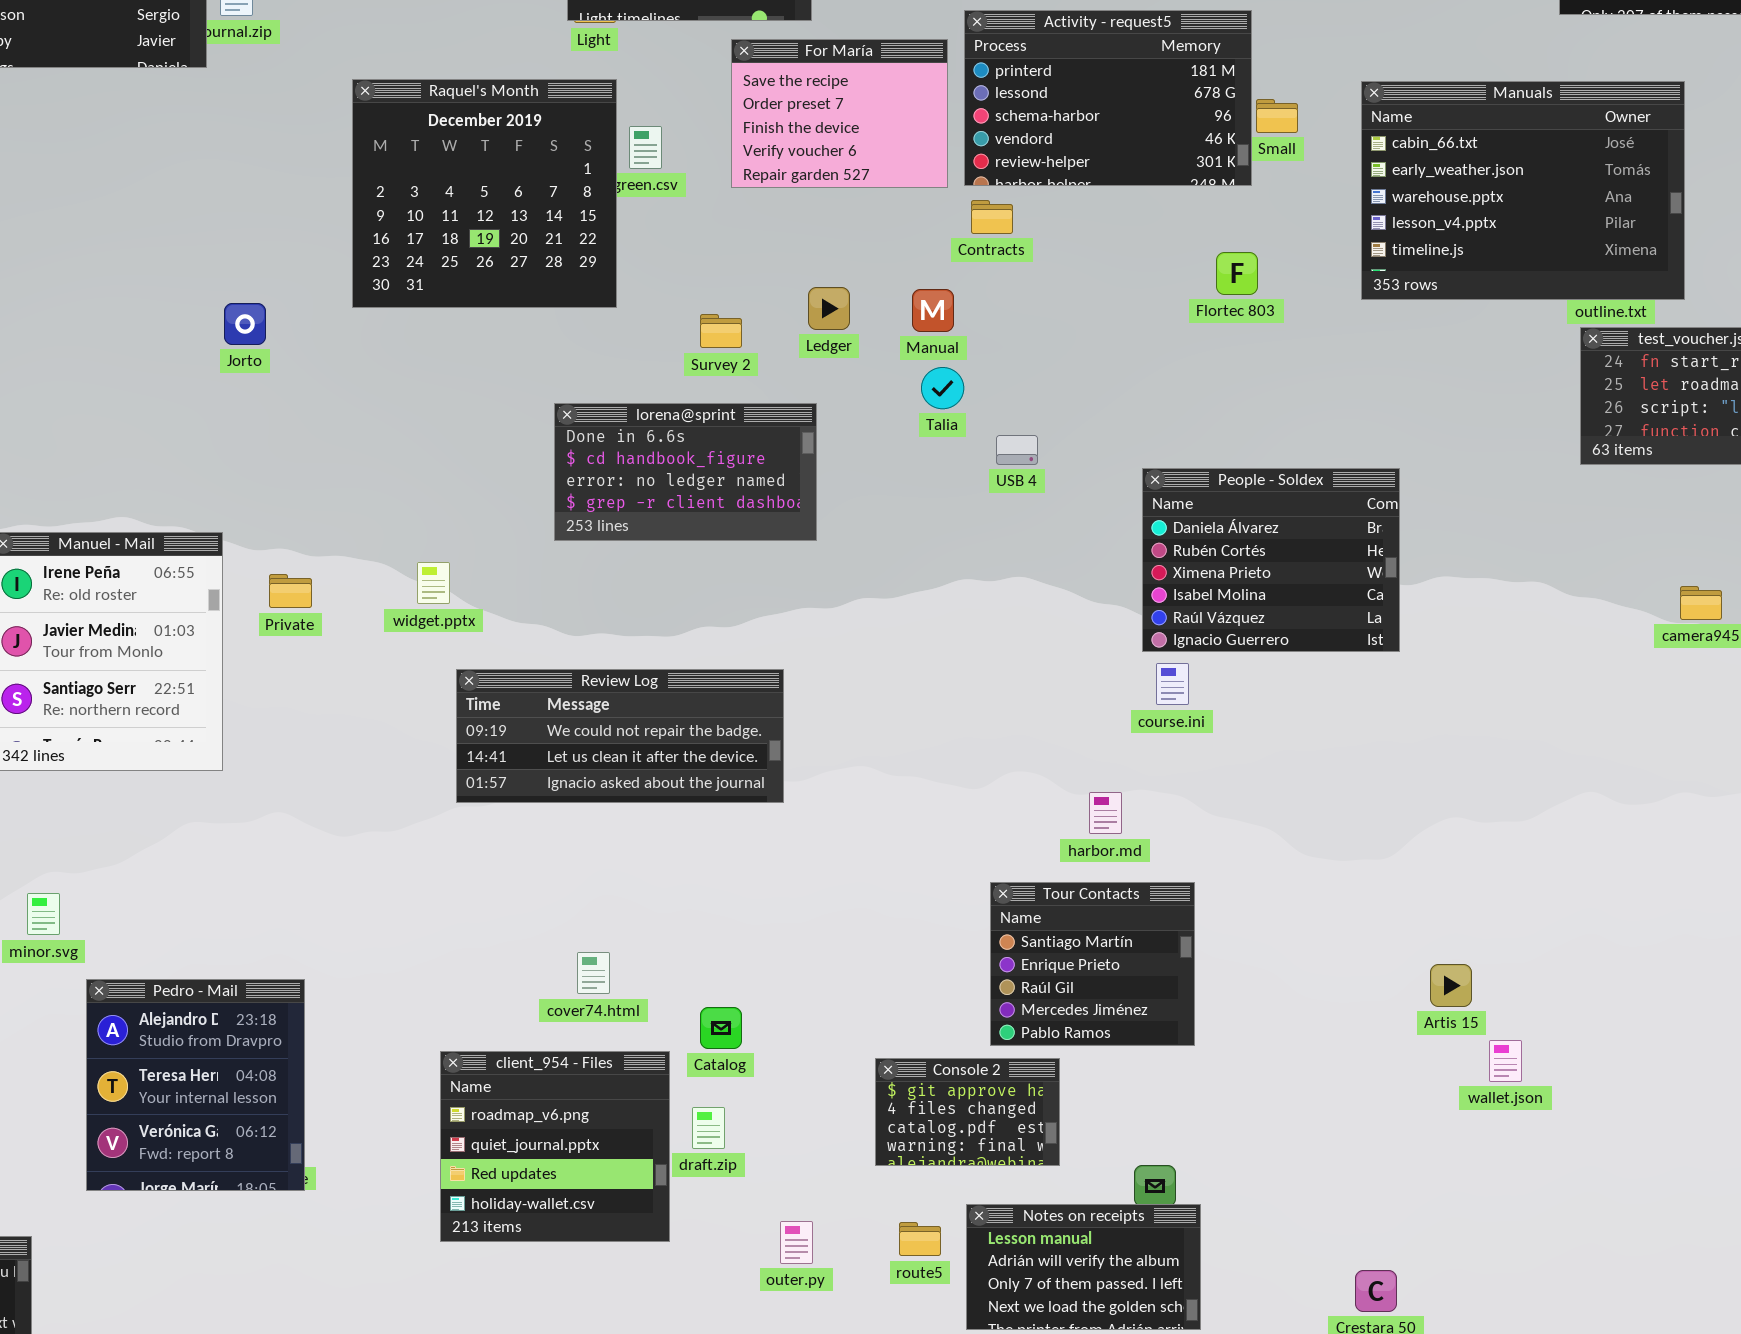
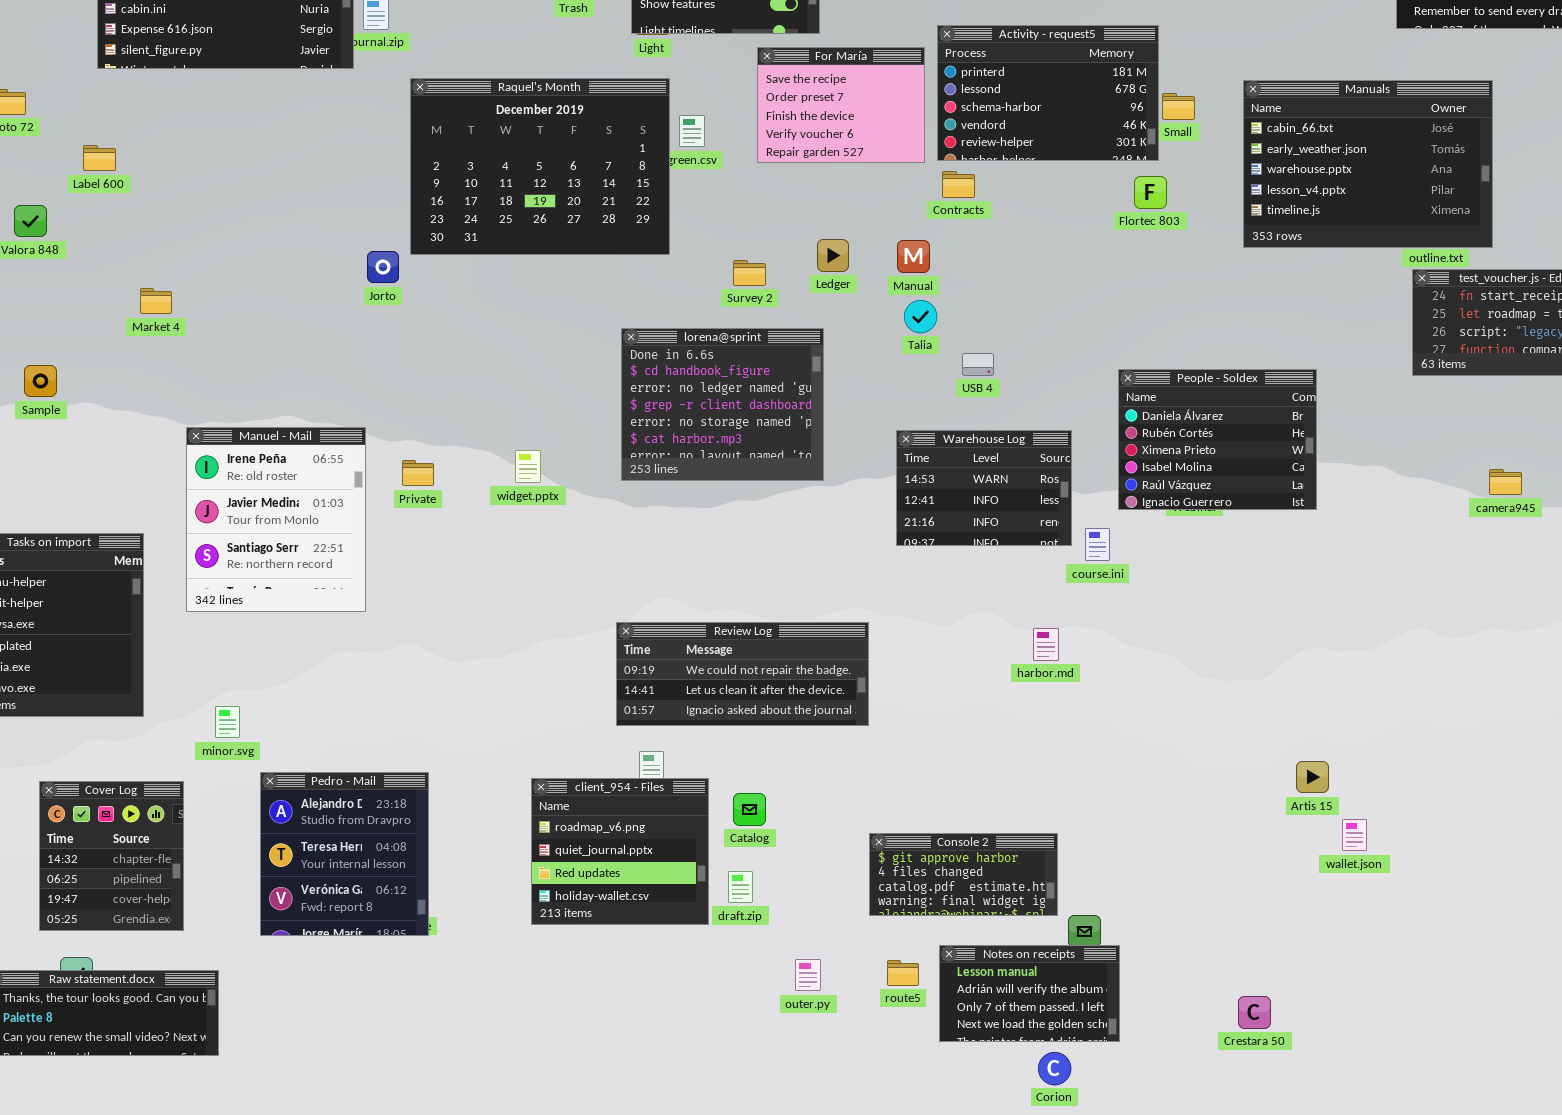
Raquel's Month: [352,79,617,308] -> [410,78,670,255], resized
Flortec 803: [1216,252,1258,295] -> [1134,176,1167,209], moved
lorena@sprint: [554,403,817,541] -> [621,328,824,481], resized
People - Soldex: [1142,468,1400,652] -> [1118,369,1317,510], moved
Warehouse Log: none -> [896,430,1072,546], opened
Review Log: [456,669,784,803] -> [616,622,869,726], moved
Tour Contacts: [990,882,1195,1046] -> none, closed
client_954 - Files: [440,1051,670,1242] -> [531,778,709,925], moved
Console 2: [875,1058,1060,1166] -> [869,833,1058,916], resized

